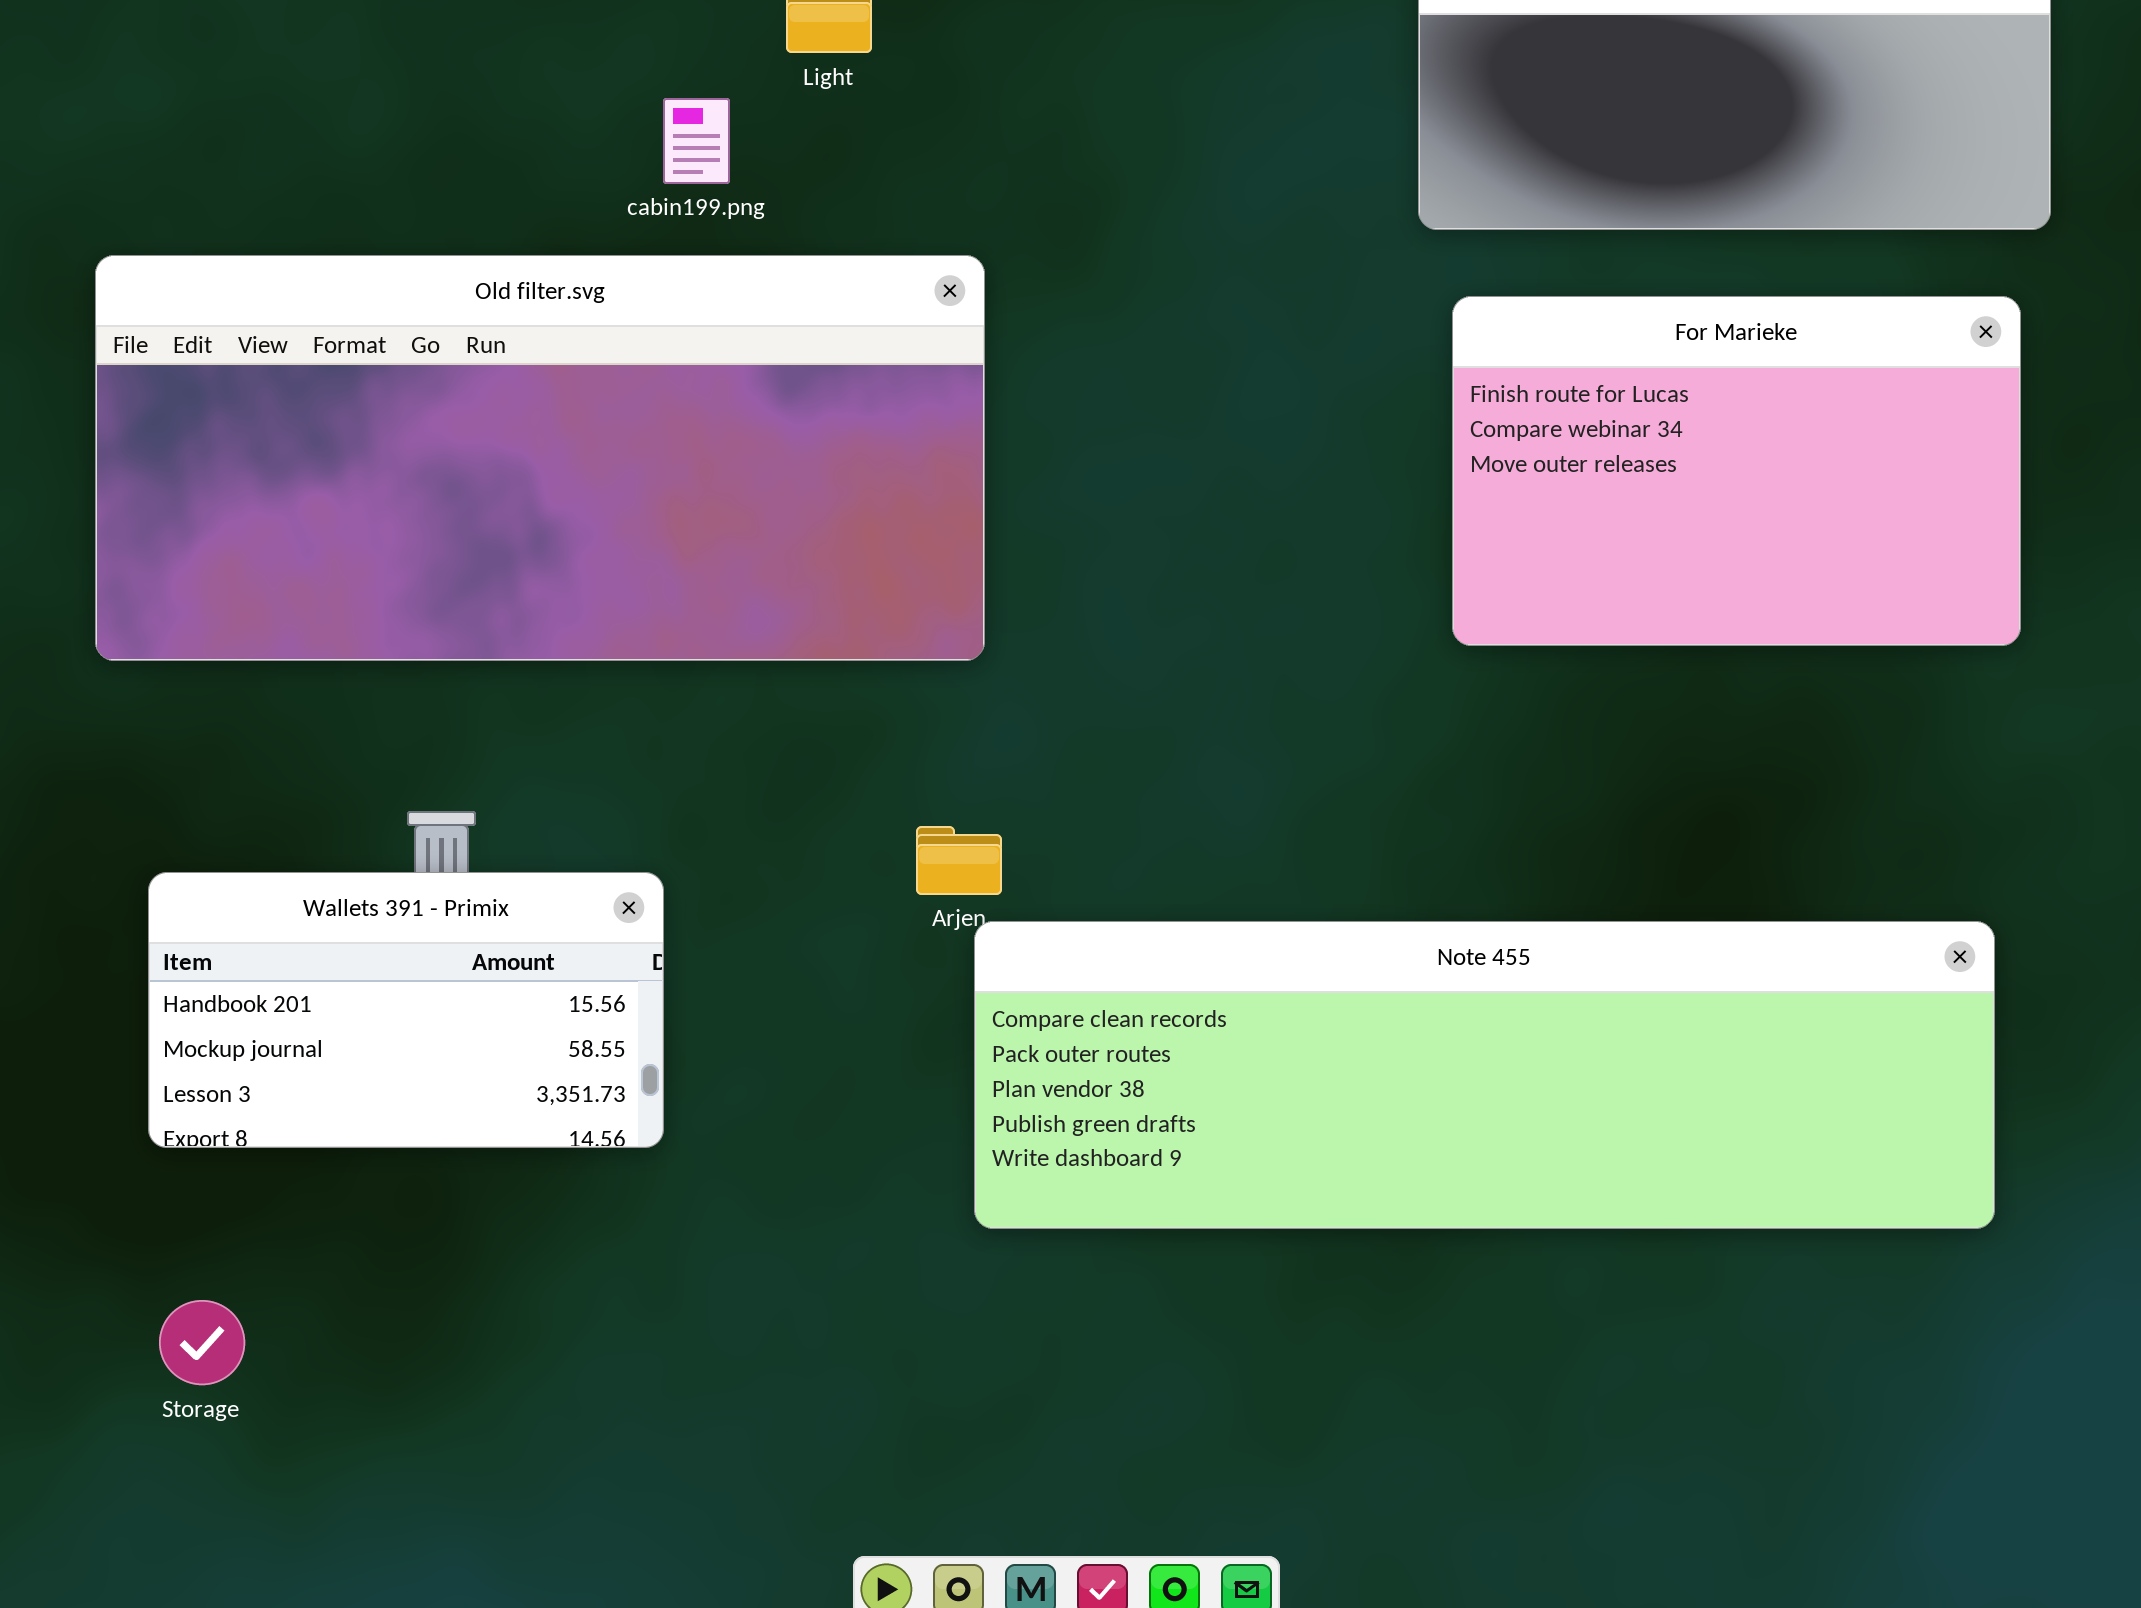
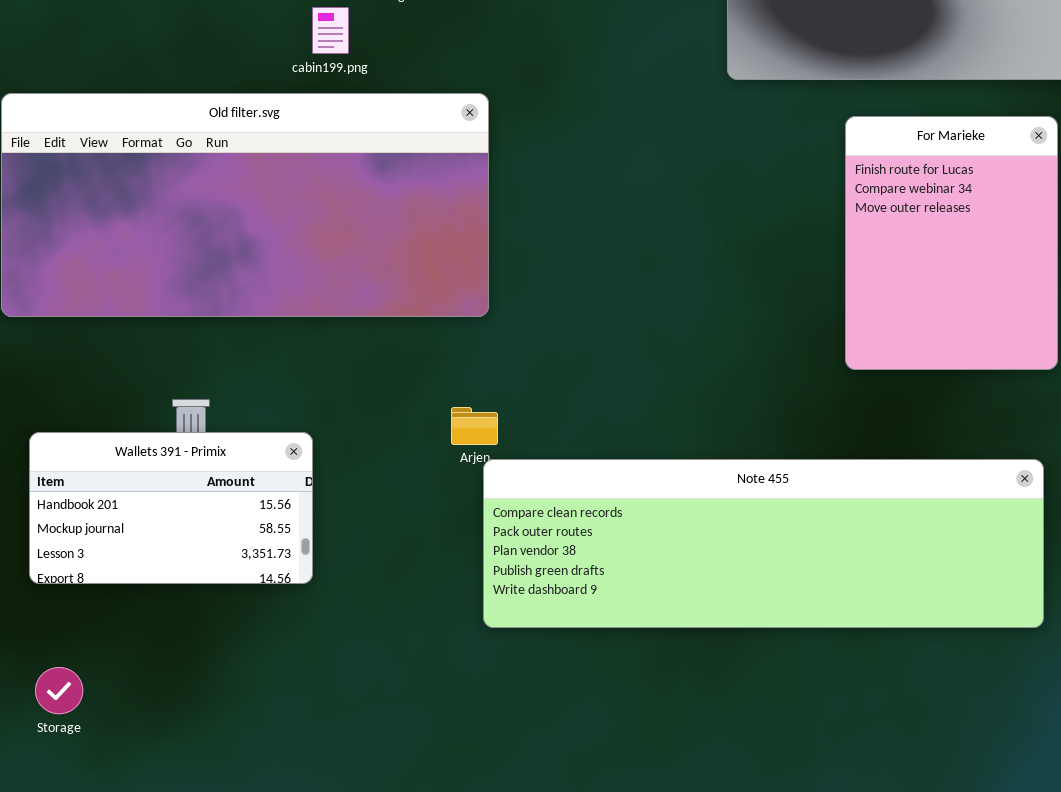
For Marieke: [1452,296,2021,646] -> [845,116,1058,370], resized

